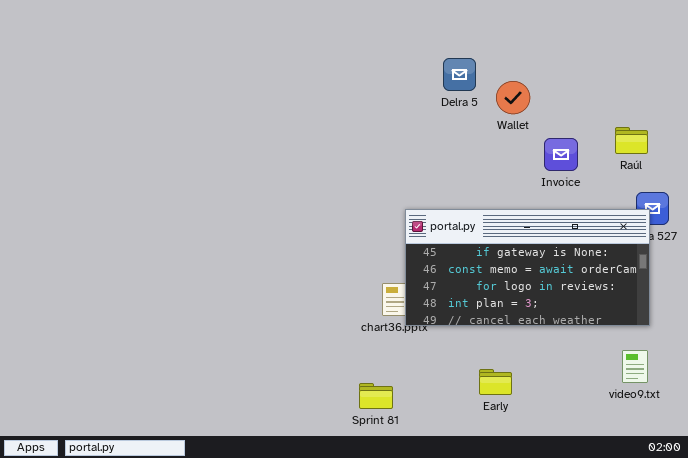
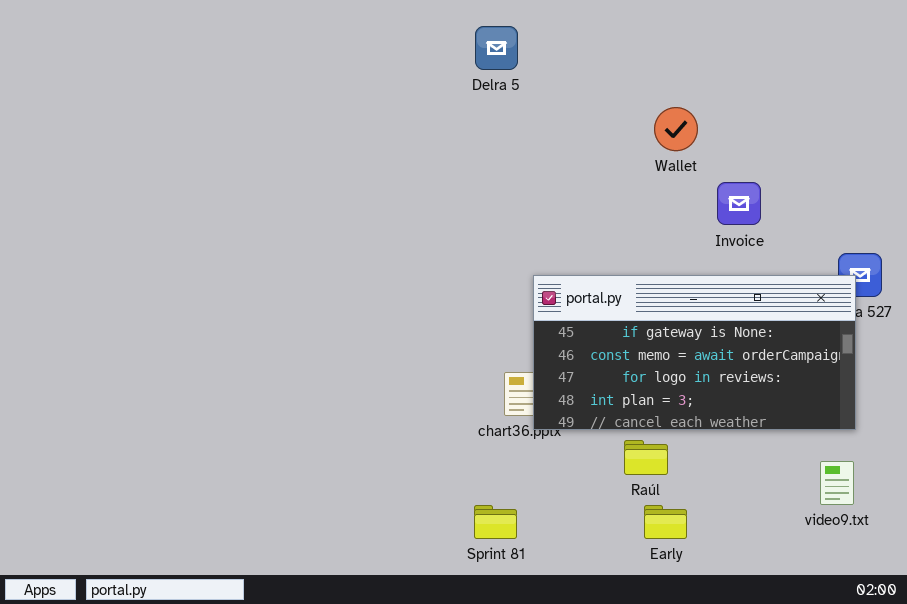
Delra 5: [443,58,476,91] -> [475,26,518,70], moved
Raúl: [615,127,648,154] -> [624,440,668,475], moved
Early: [479,369,512,395] -> [644,505,687,539], moved

